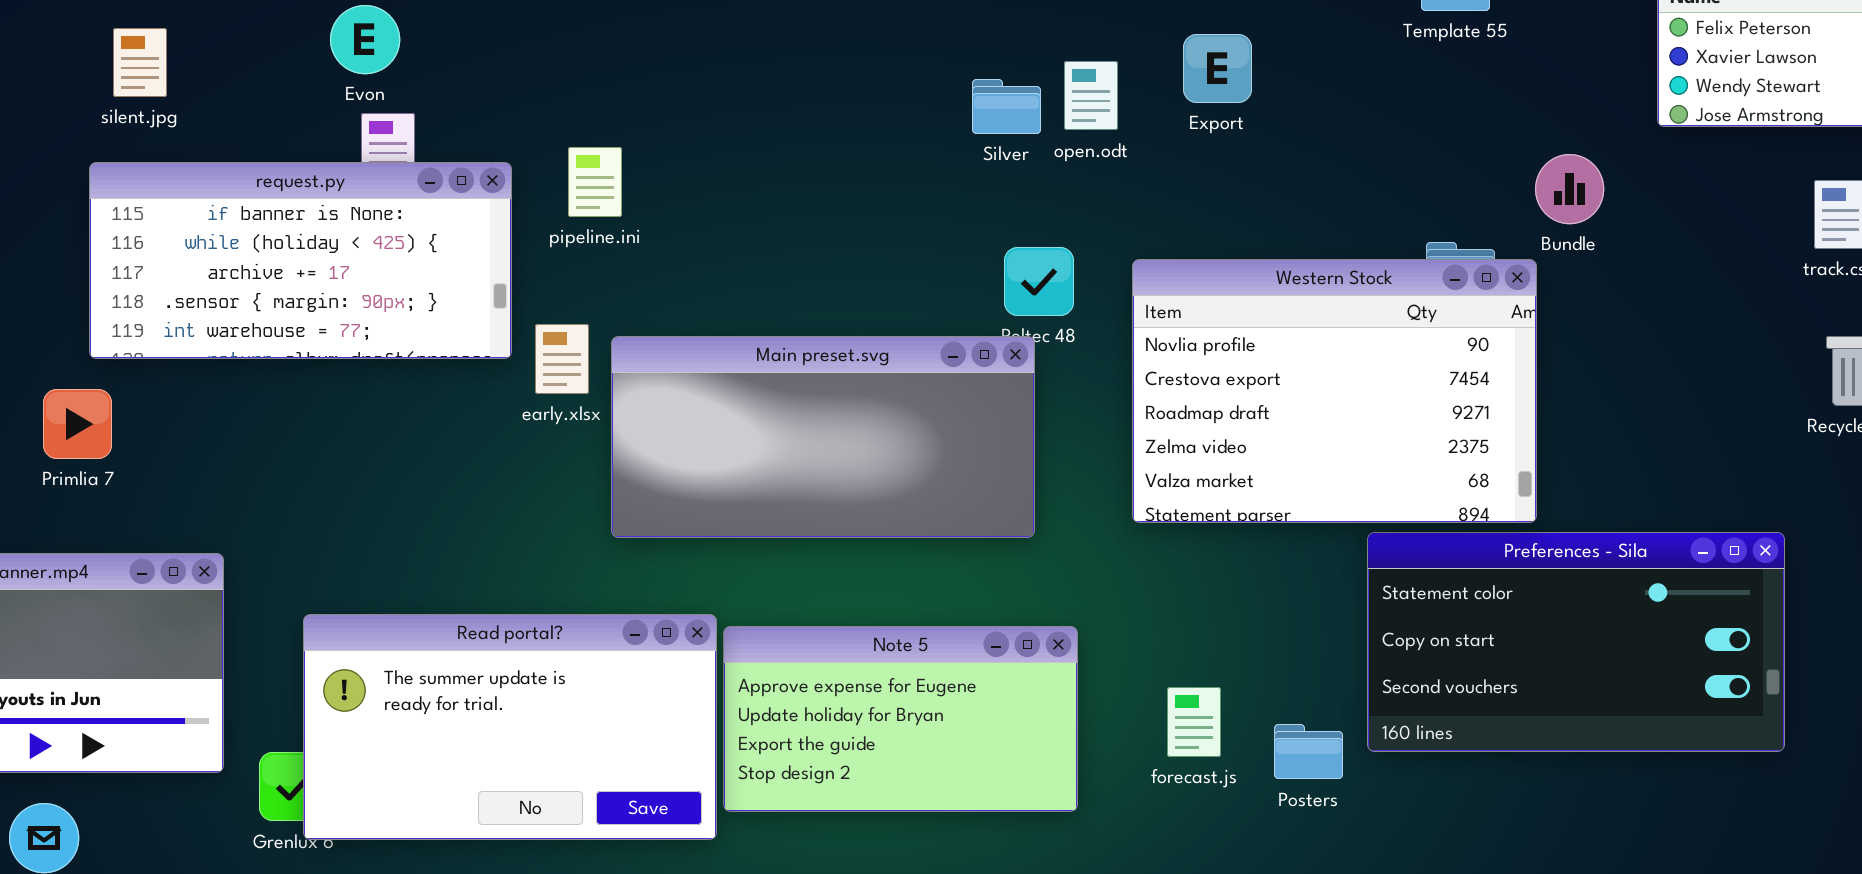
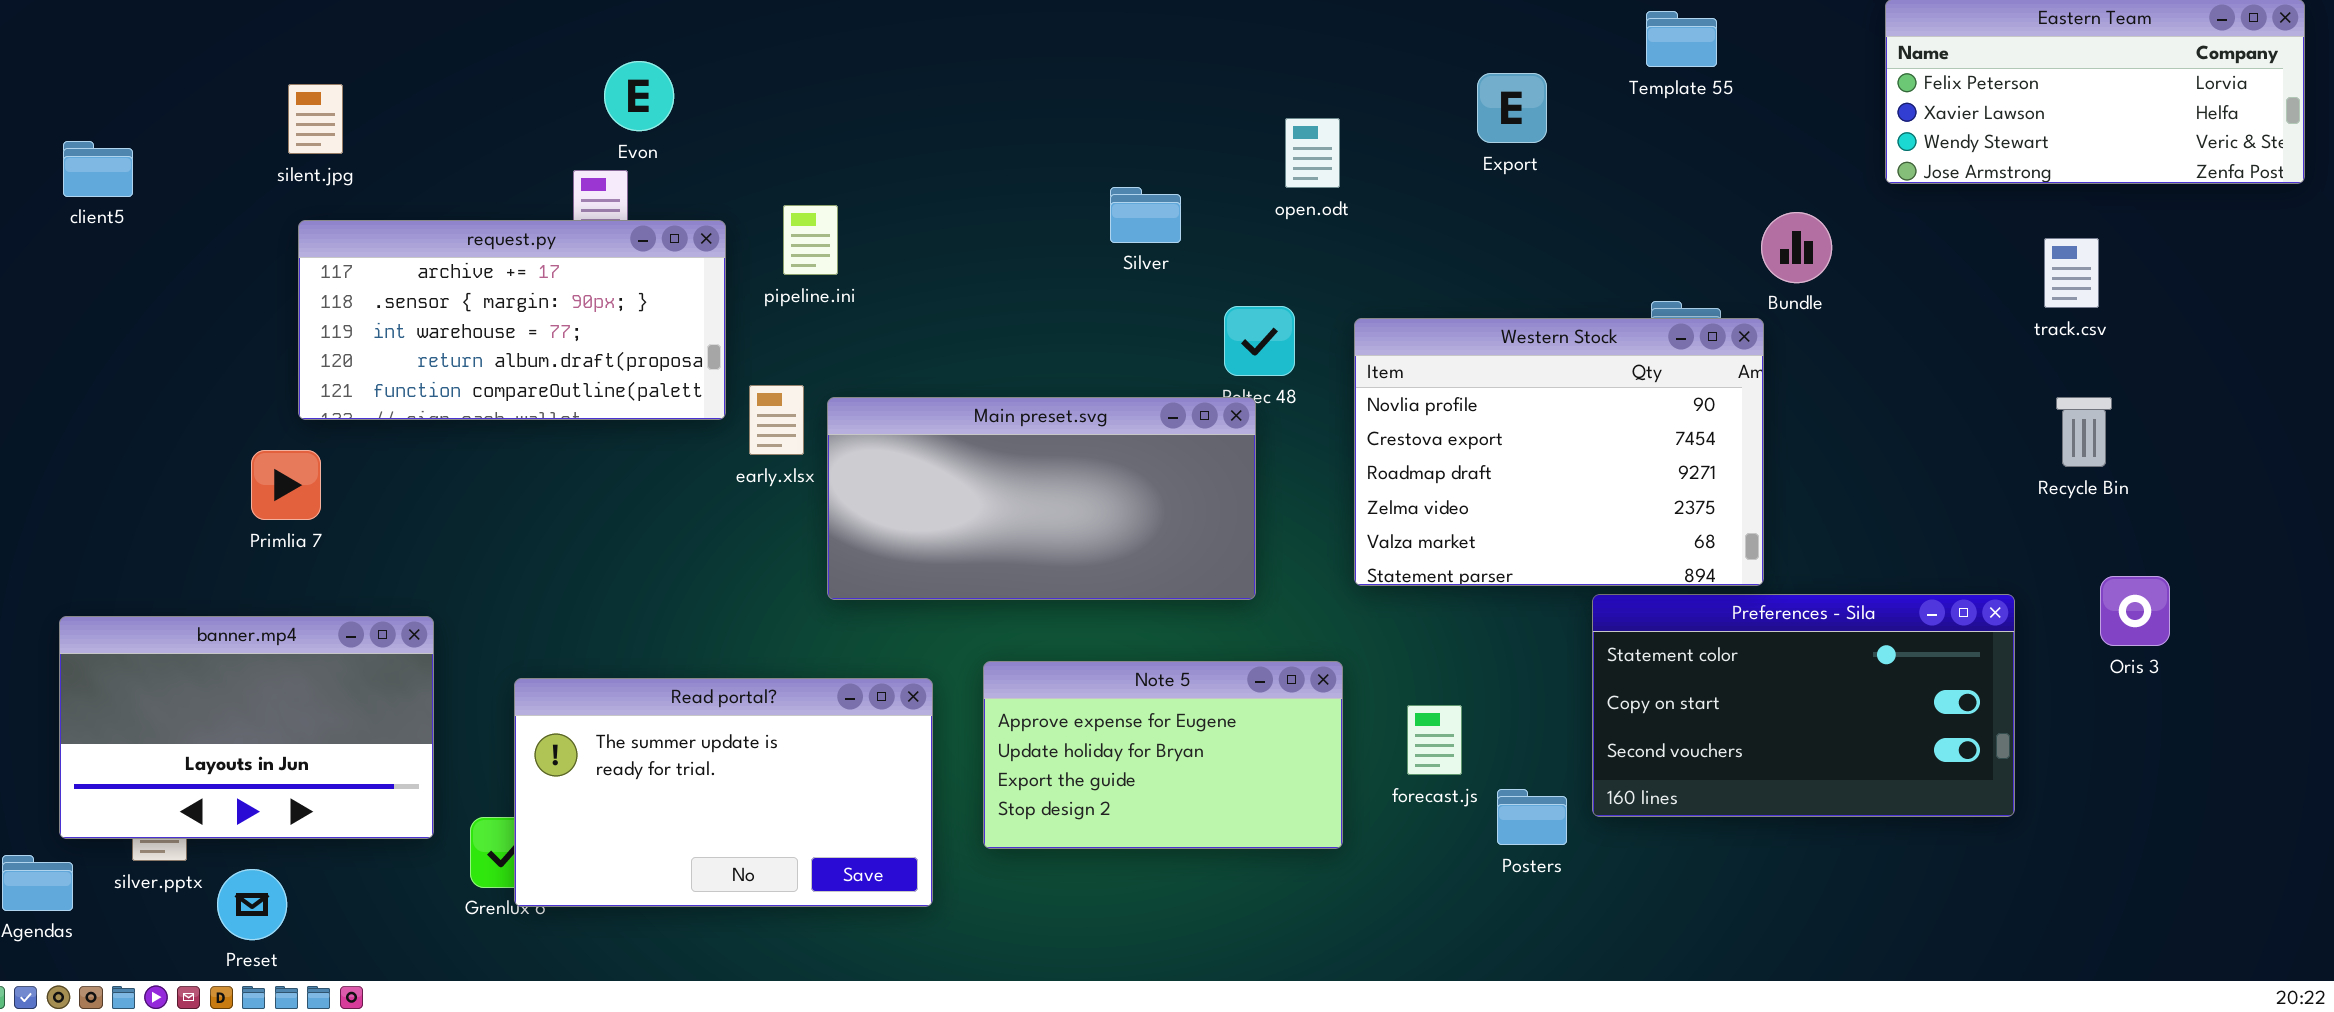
Evon: [330,5,400,74] -> [604,61,674,131], moved
silent.jpg: [113,28,167,97] -> [288,84,343,154], moved
Export: [1183,34,1252,103] -> [1477,73,1547,143], moved
Silver: [972,79,1041,134] -> [1110,187,1181,243], moved
request.py: [89,162,512,359] -> [298,220,726,420], scrolled down 2 rows
Note 5: [723,626,1078,812] -> [983,661,1343,849], moved
forecast.js: [1167,687,1221,757] -> [1407,705,1462,775], moved

